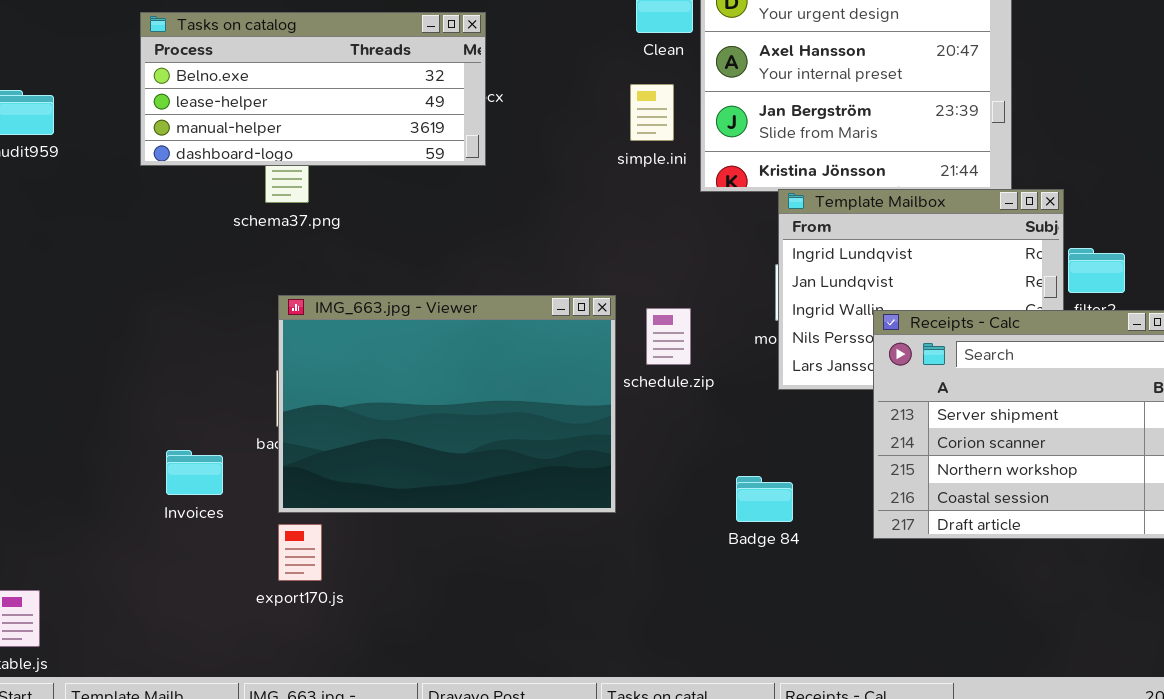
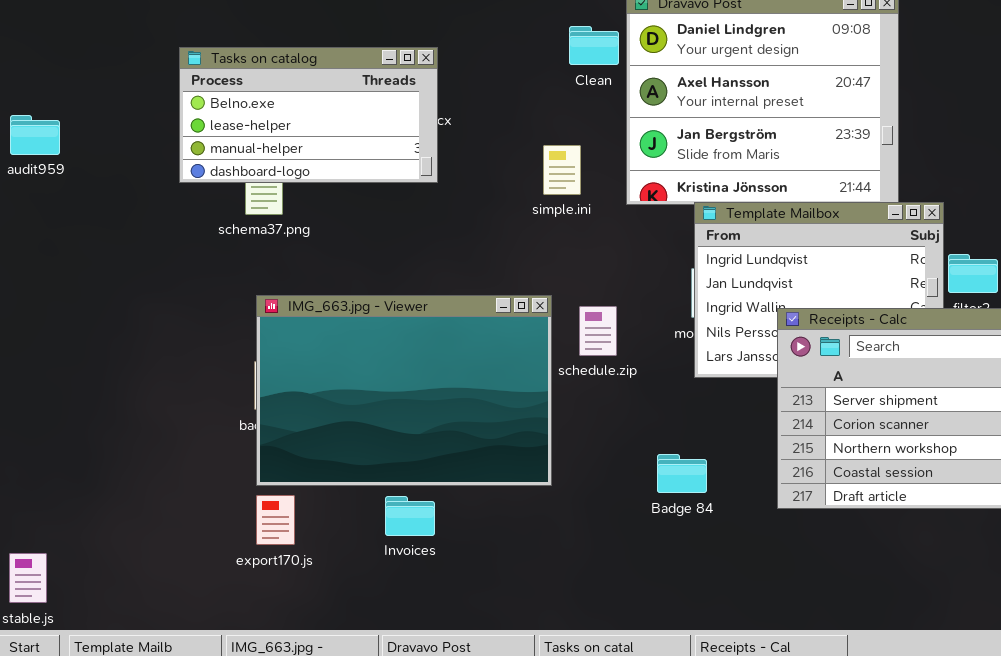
Tasks on catalog: [140,12,486,166] -> [179,47,438,183], resized
simple.ini: [630,84,674,141] -> [543,145,581,195], moved
Invoices: [166,450,223,495] -> [385,496,435,536], moved

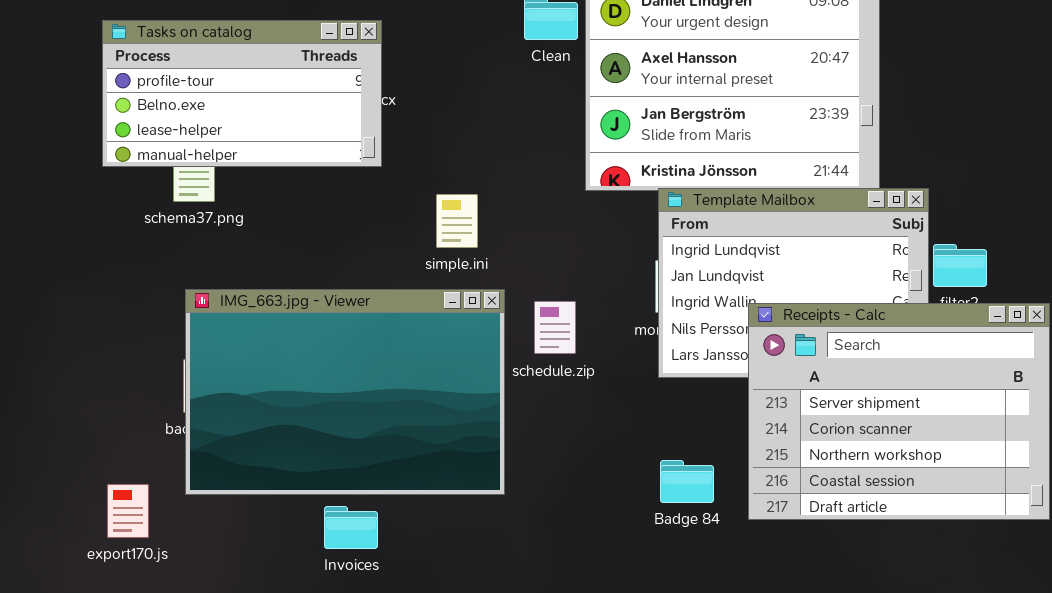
Tasks on catalog: [179,47,438,183] -> [102,20,382,167], scrolled up 1 row
simple.ini: [543,145,581,195] -> [436,194,478,248], moved
Badge 84: [657,454,707,493] -> [660,460,714,503], moved
export170.js: [256,495,295,545] -> [107,484,149,538], moved

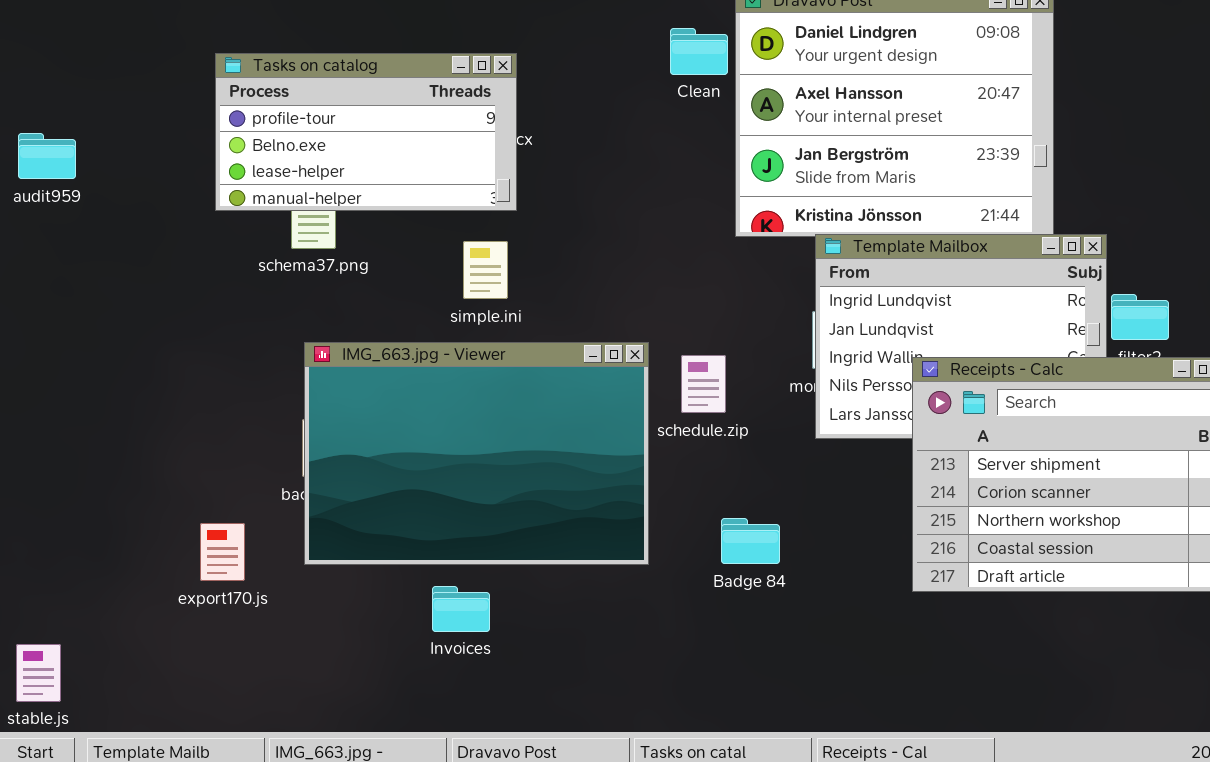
simple.ini: [436,194,478,248] -> [463,241,508,299], moved
Badge 84: [660,460,714,503] -> [721,518,780,564], moved
export170.js: [107,484,149,538] -> [200,523,245,581], moved
Invoices: [324,506,378,549] -> [432,586,490,632], moved

